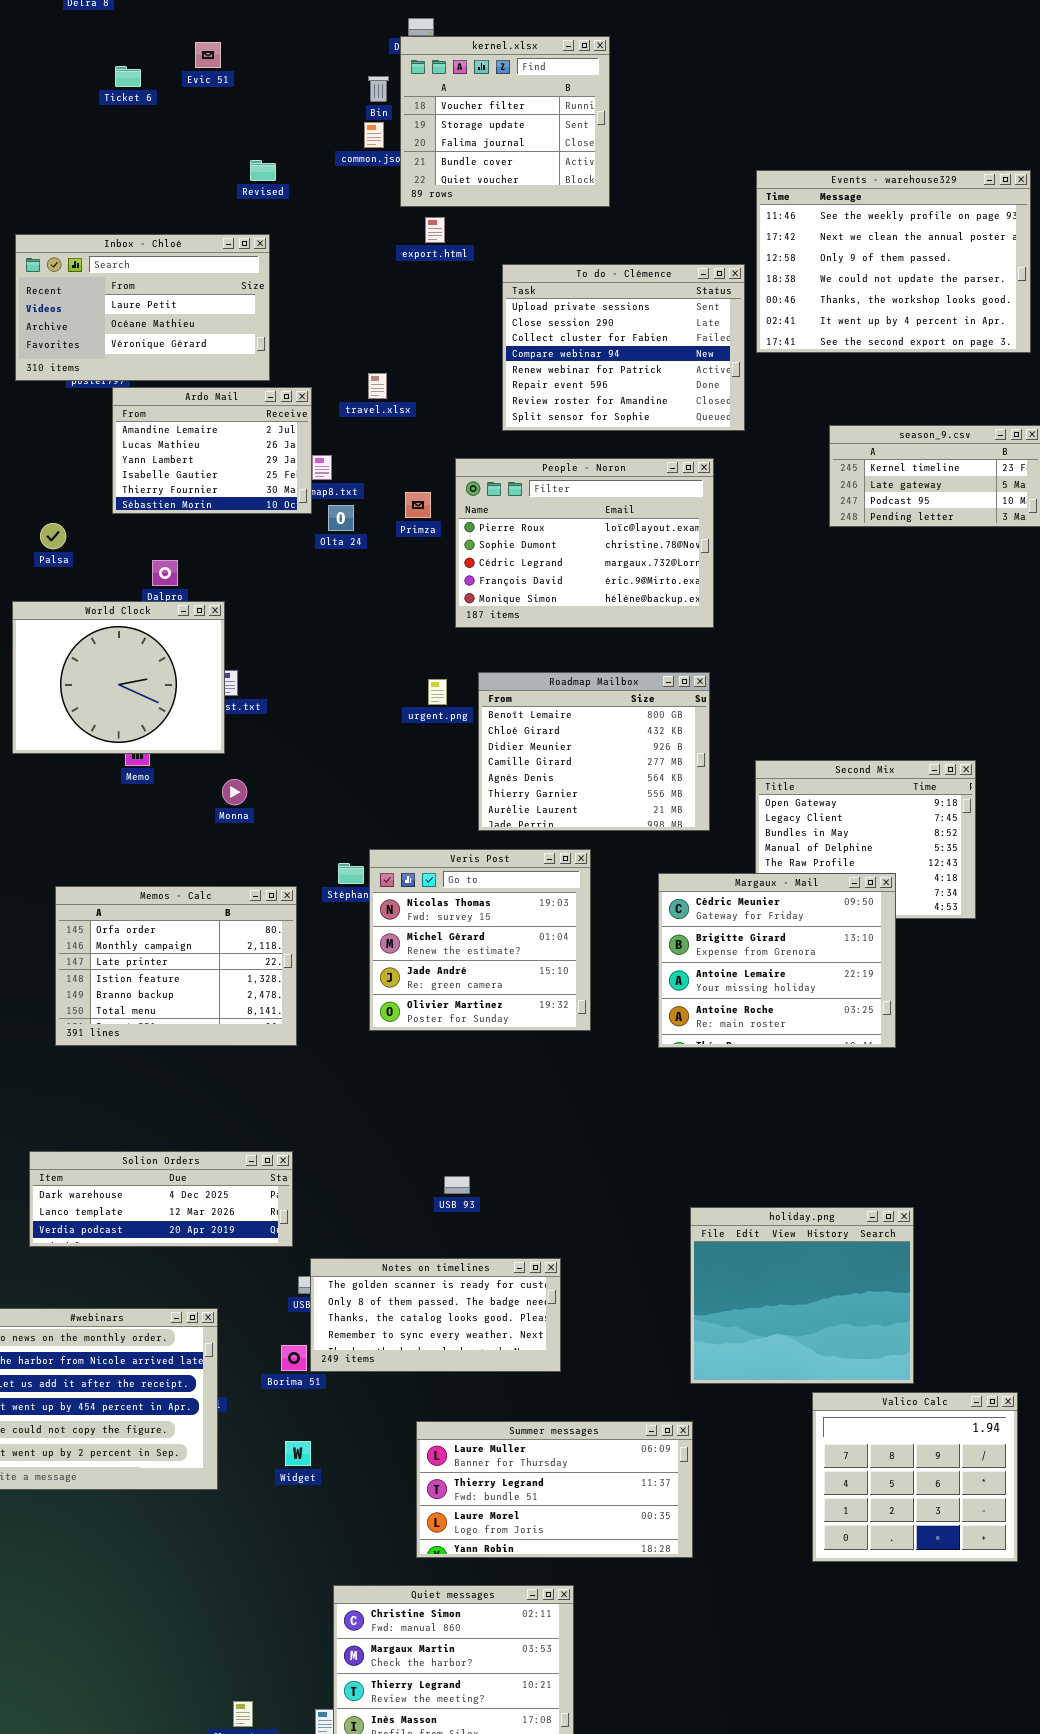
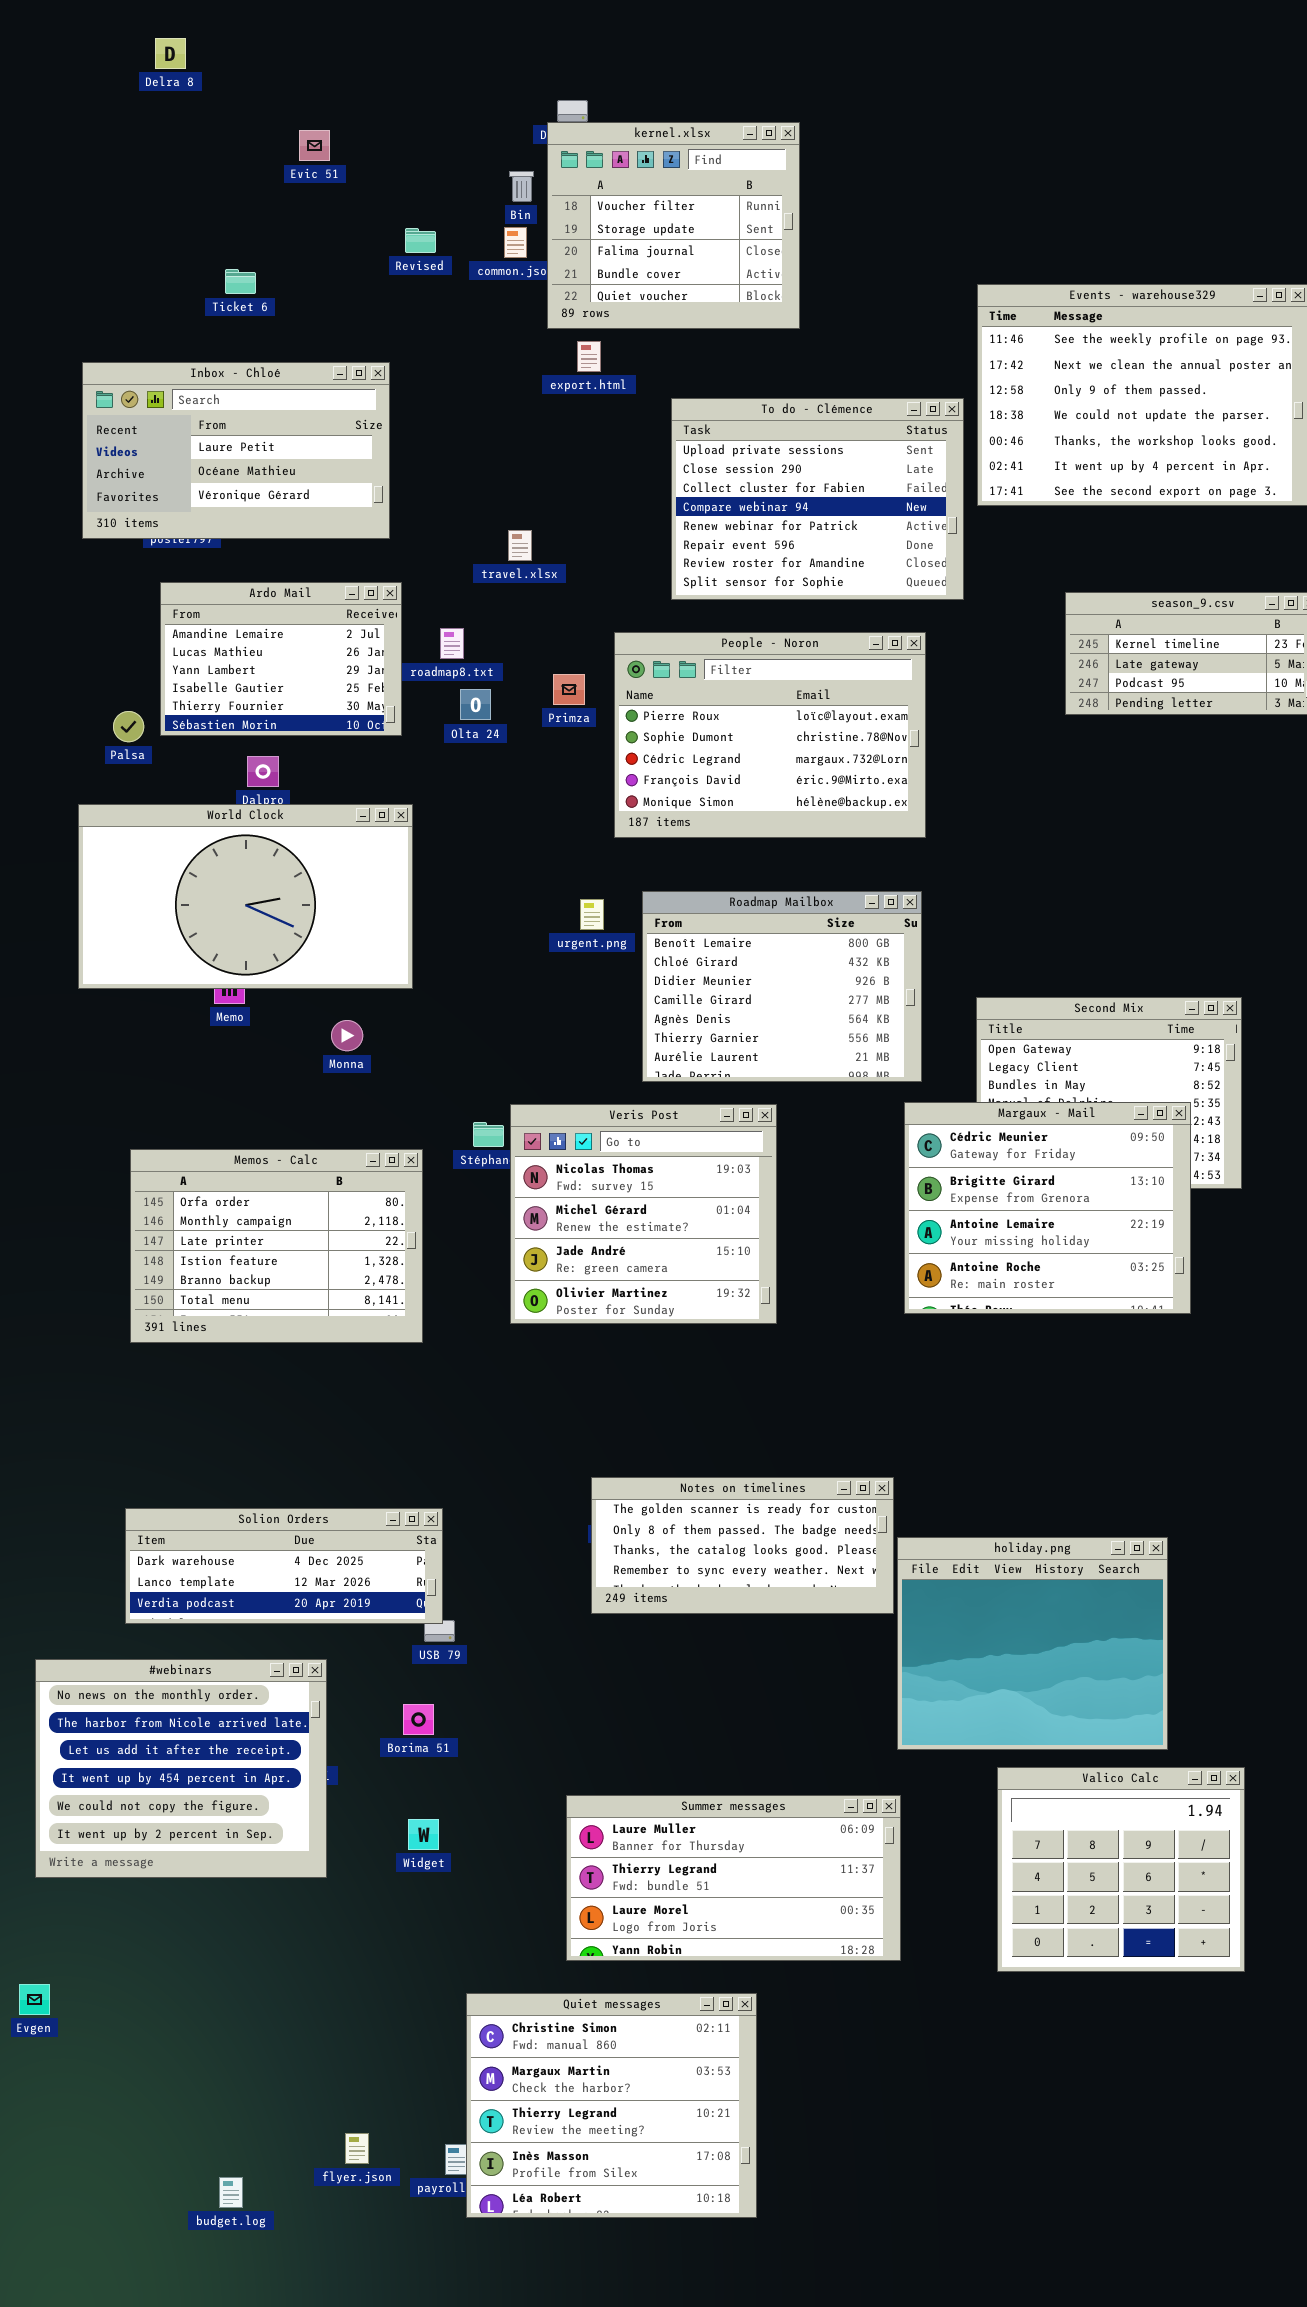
Ticket 6: [115,66,141,87] -> [225,269,256,294], moved
Revised: [250,160,276,181] -> [405,228,436,253], moved
Ardo Mail: [112,387,312,514] -> [160,582,402,736], moved
World Clock: [12,601,225,754] -> [78,804,413,989], resized
Margaux - Mail: [658,873,896,1048] -> [904,1102,1191,1314], moved
Solion Orders: [29,1151,293,1247] -> [125,1508,443,1624], moved
Notes on timelines: [310,1258,561,1372] -> [591,1477,894,1614], moved
Valico Calc: [812,1392,1018,1562] -> [997,1767,1245,1972], moved

